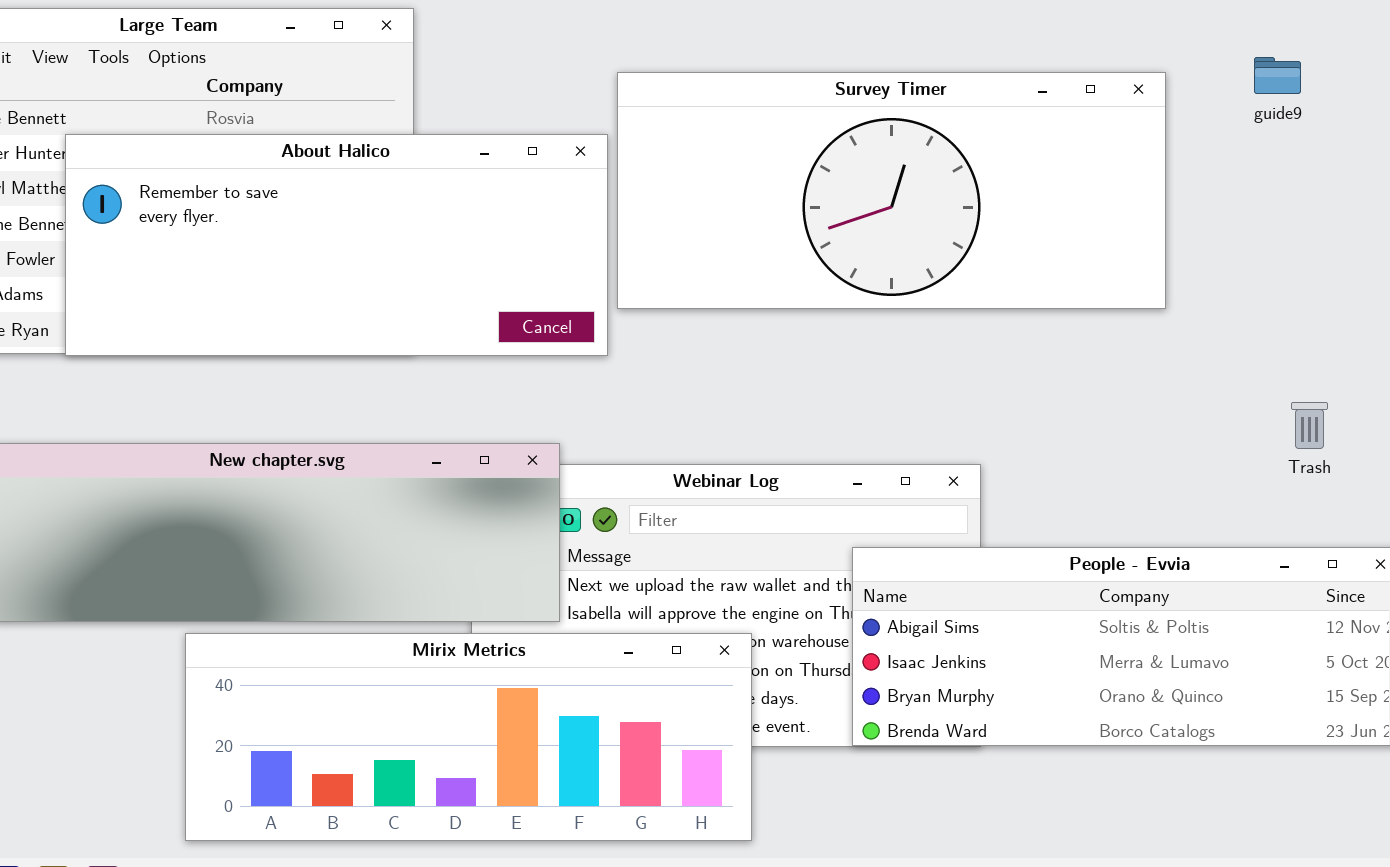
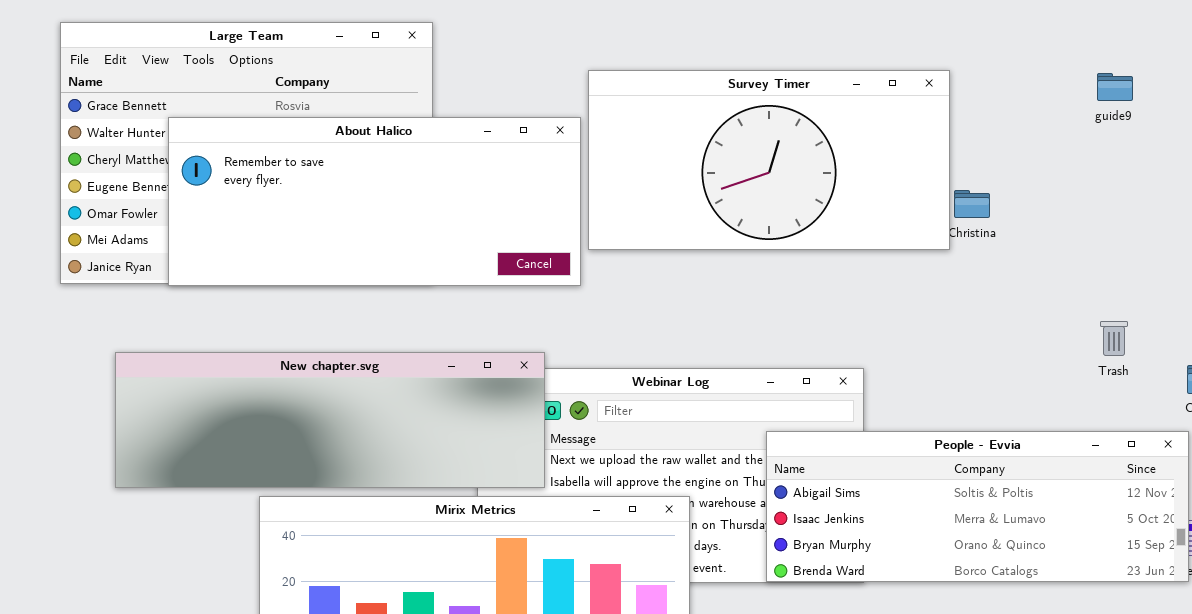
guide9: [1254,57,1301,94] -> [1097,73,1133,101], moved
Survey Timer: [617,72,1166,309] -> [588,70,950,250], resized

